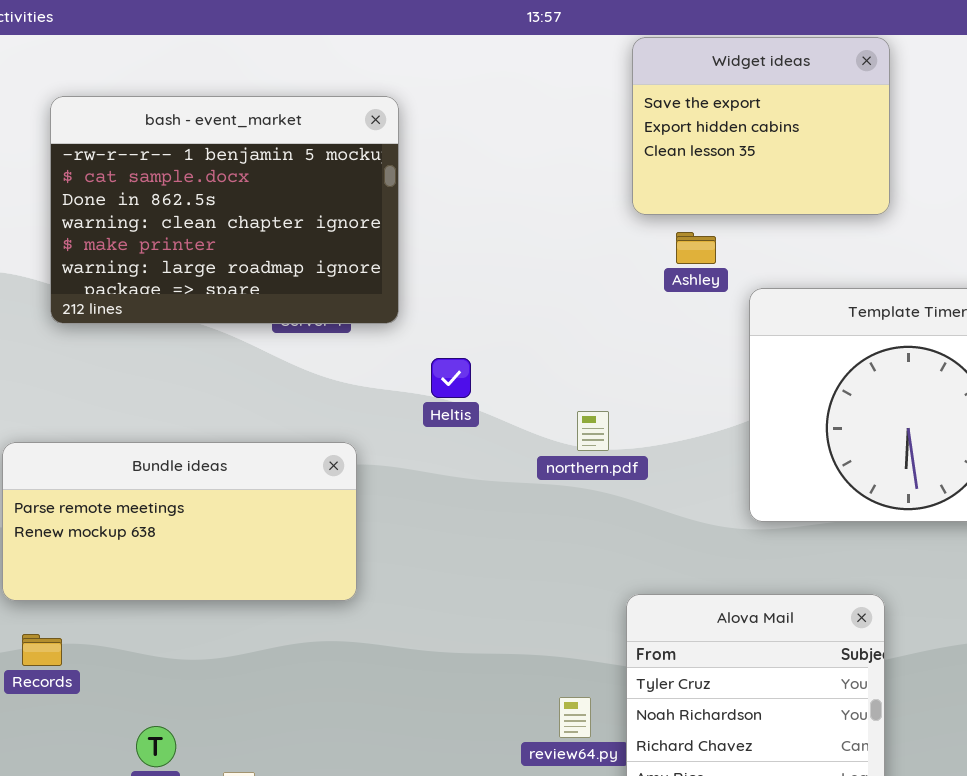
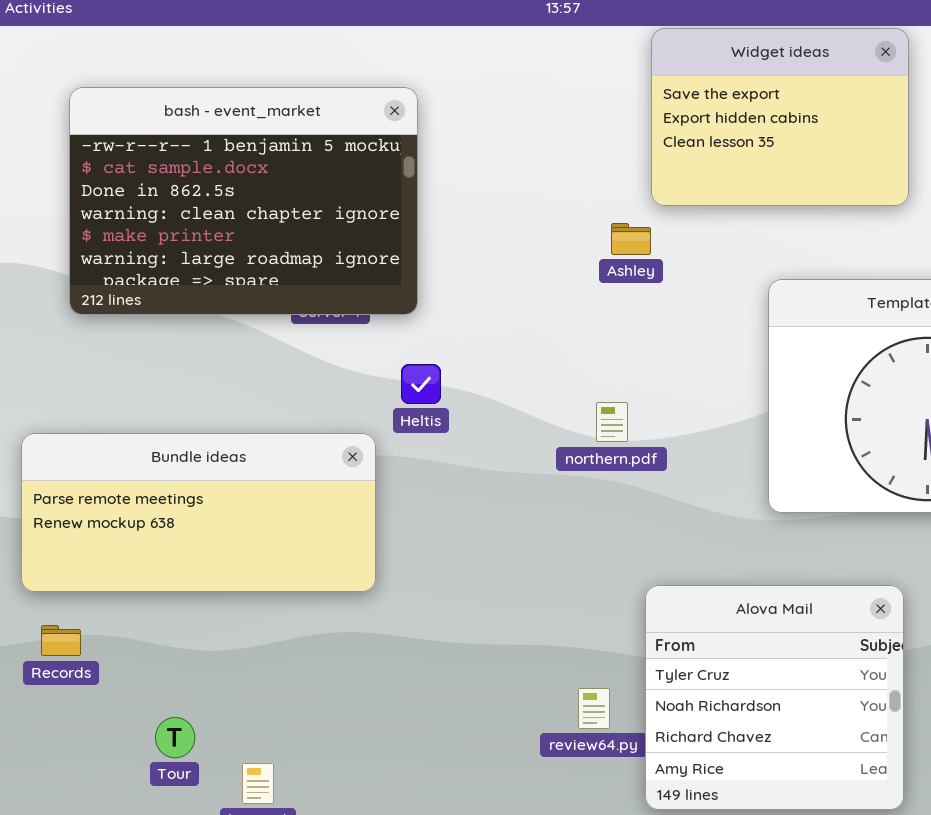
Ashley: [676,232,716,264] -> [611,223,651,255], moved
Heltis: [431,358,471,398] -> [401,364,441,404], moved

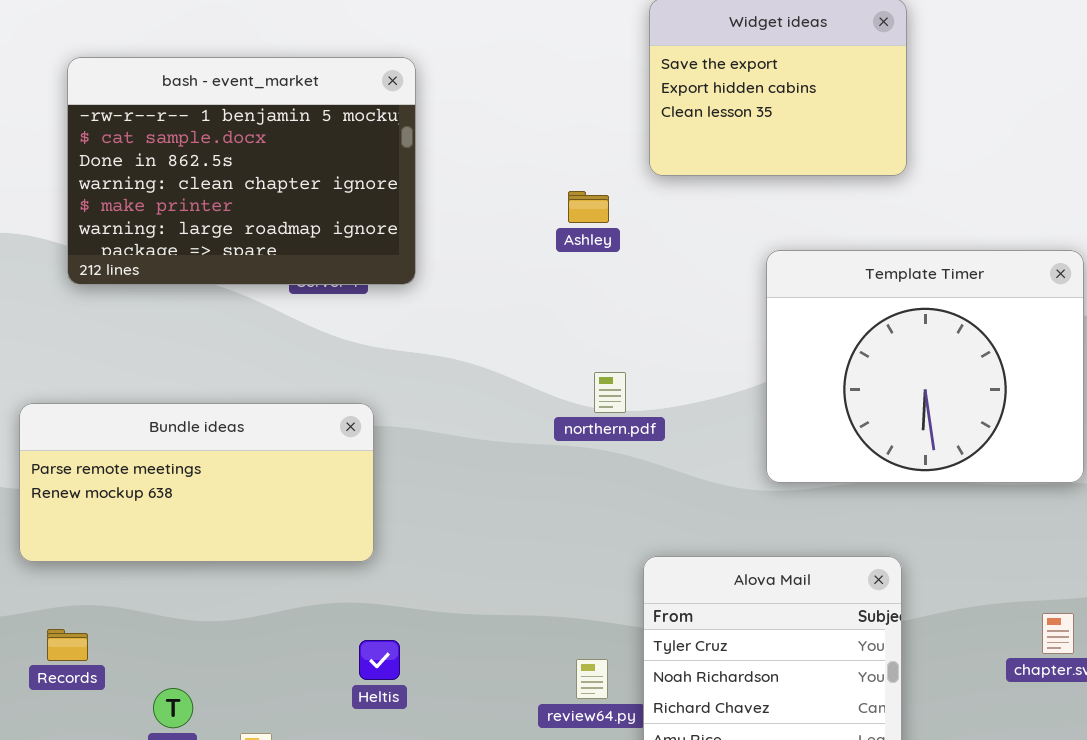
Ashley: [611,223,651,255] -> [568,191,609,223], moved
Heltis: [401,364,441,404] -> [359,640,400,680], moved
Records: [41,625,81,656] -> [47,629,88,661], moved

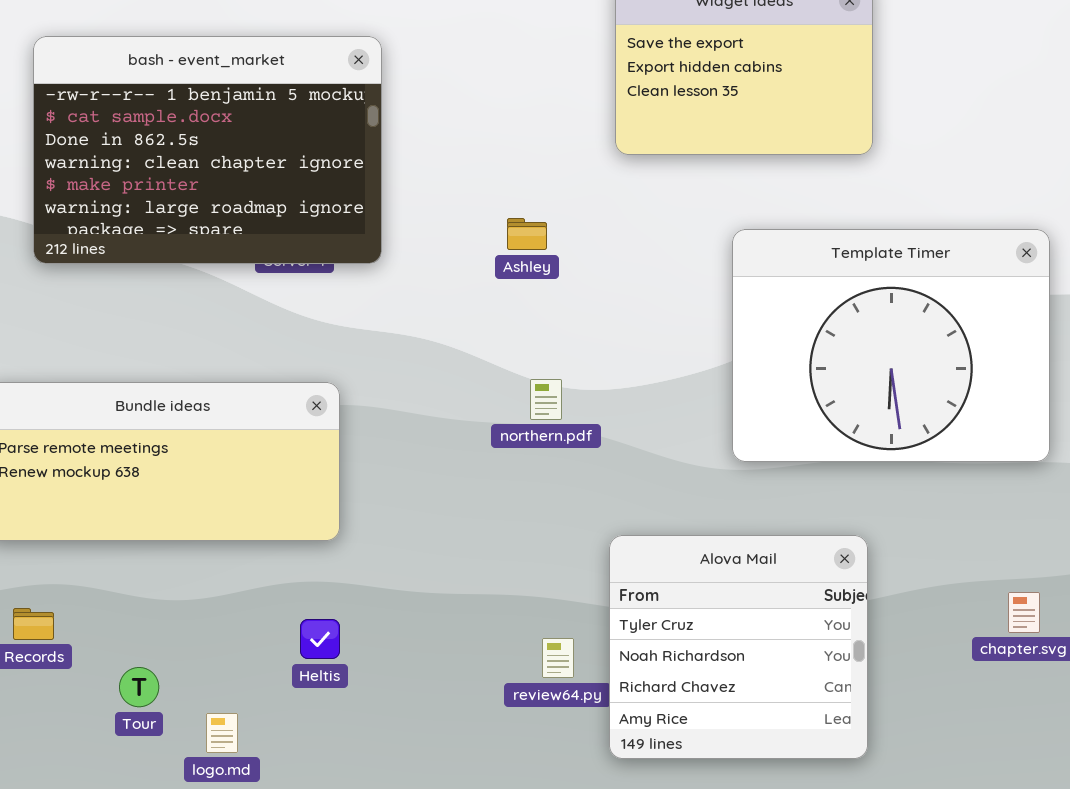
Ashley: [568,191,609,223] -> [507,218,547,250], moved
northern.pdf: [594,372,626,413] -> [530,379,562,420], moved
Heltis: [359,640,400,680] -> [300,619,340,659], moved

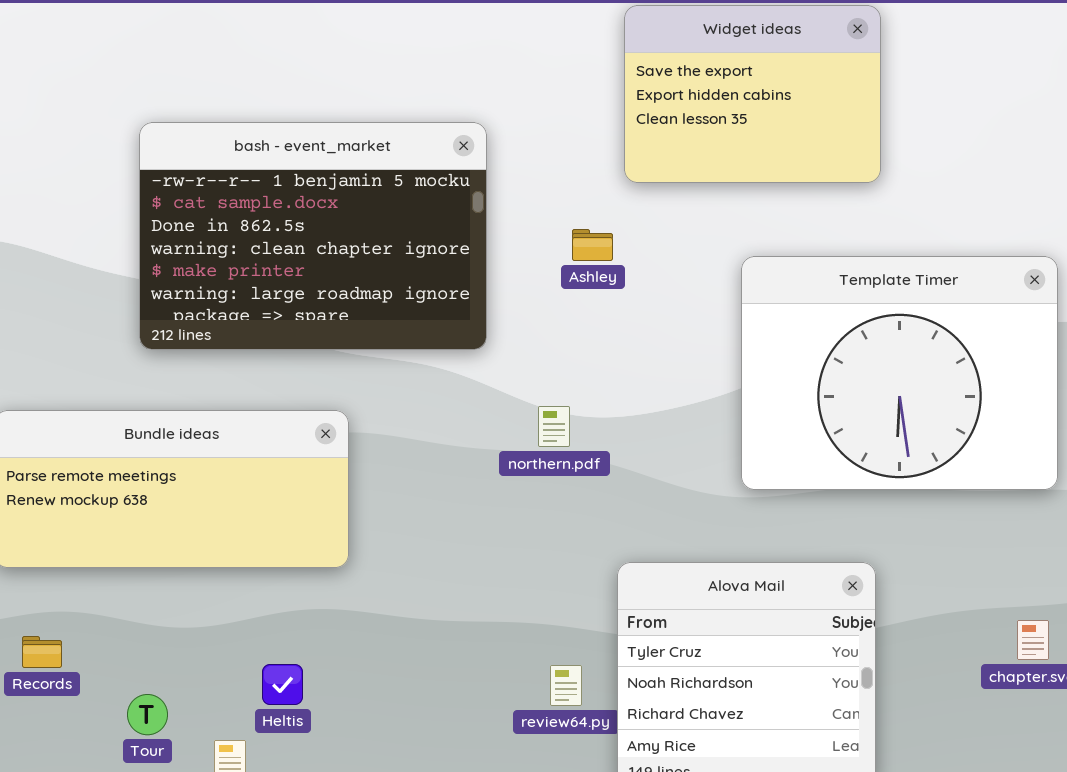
bash - event_market: [33,36,382,264] -> [139,122,487,350], moved
Ashley: [507,218,547,250] -> [572,229,613,261], moved
Heltis: [300,619,340,659] -> [262,664,303,705], moved

